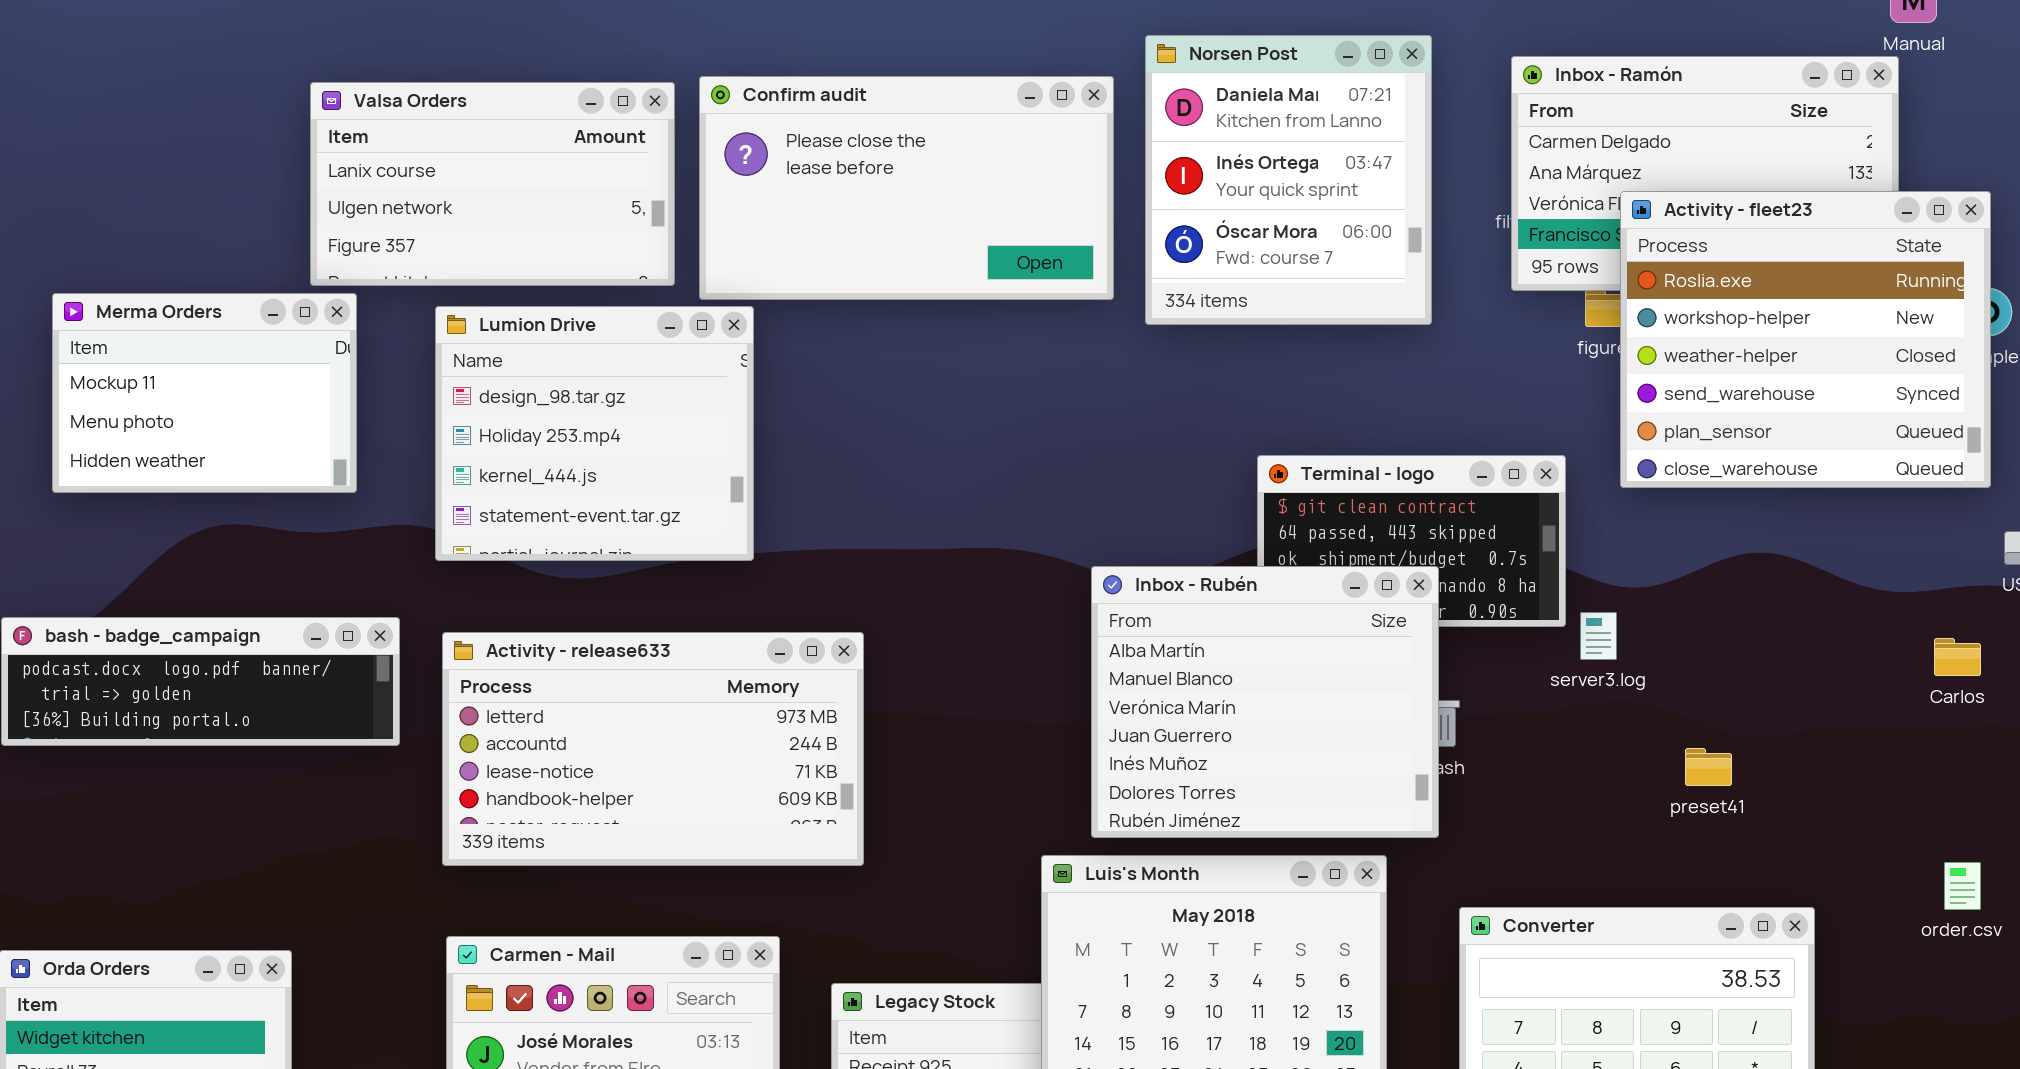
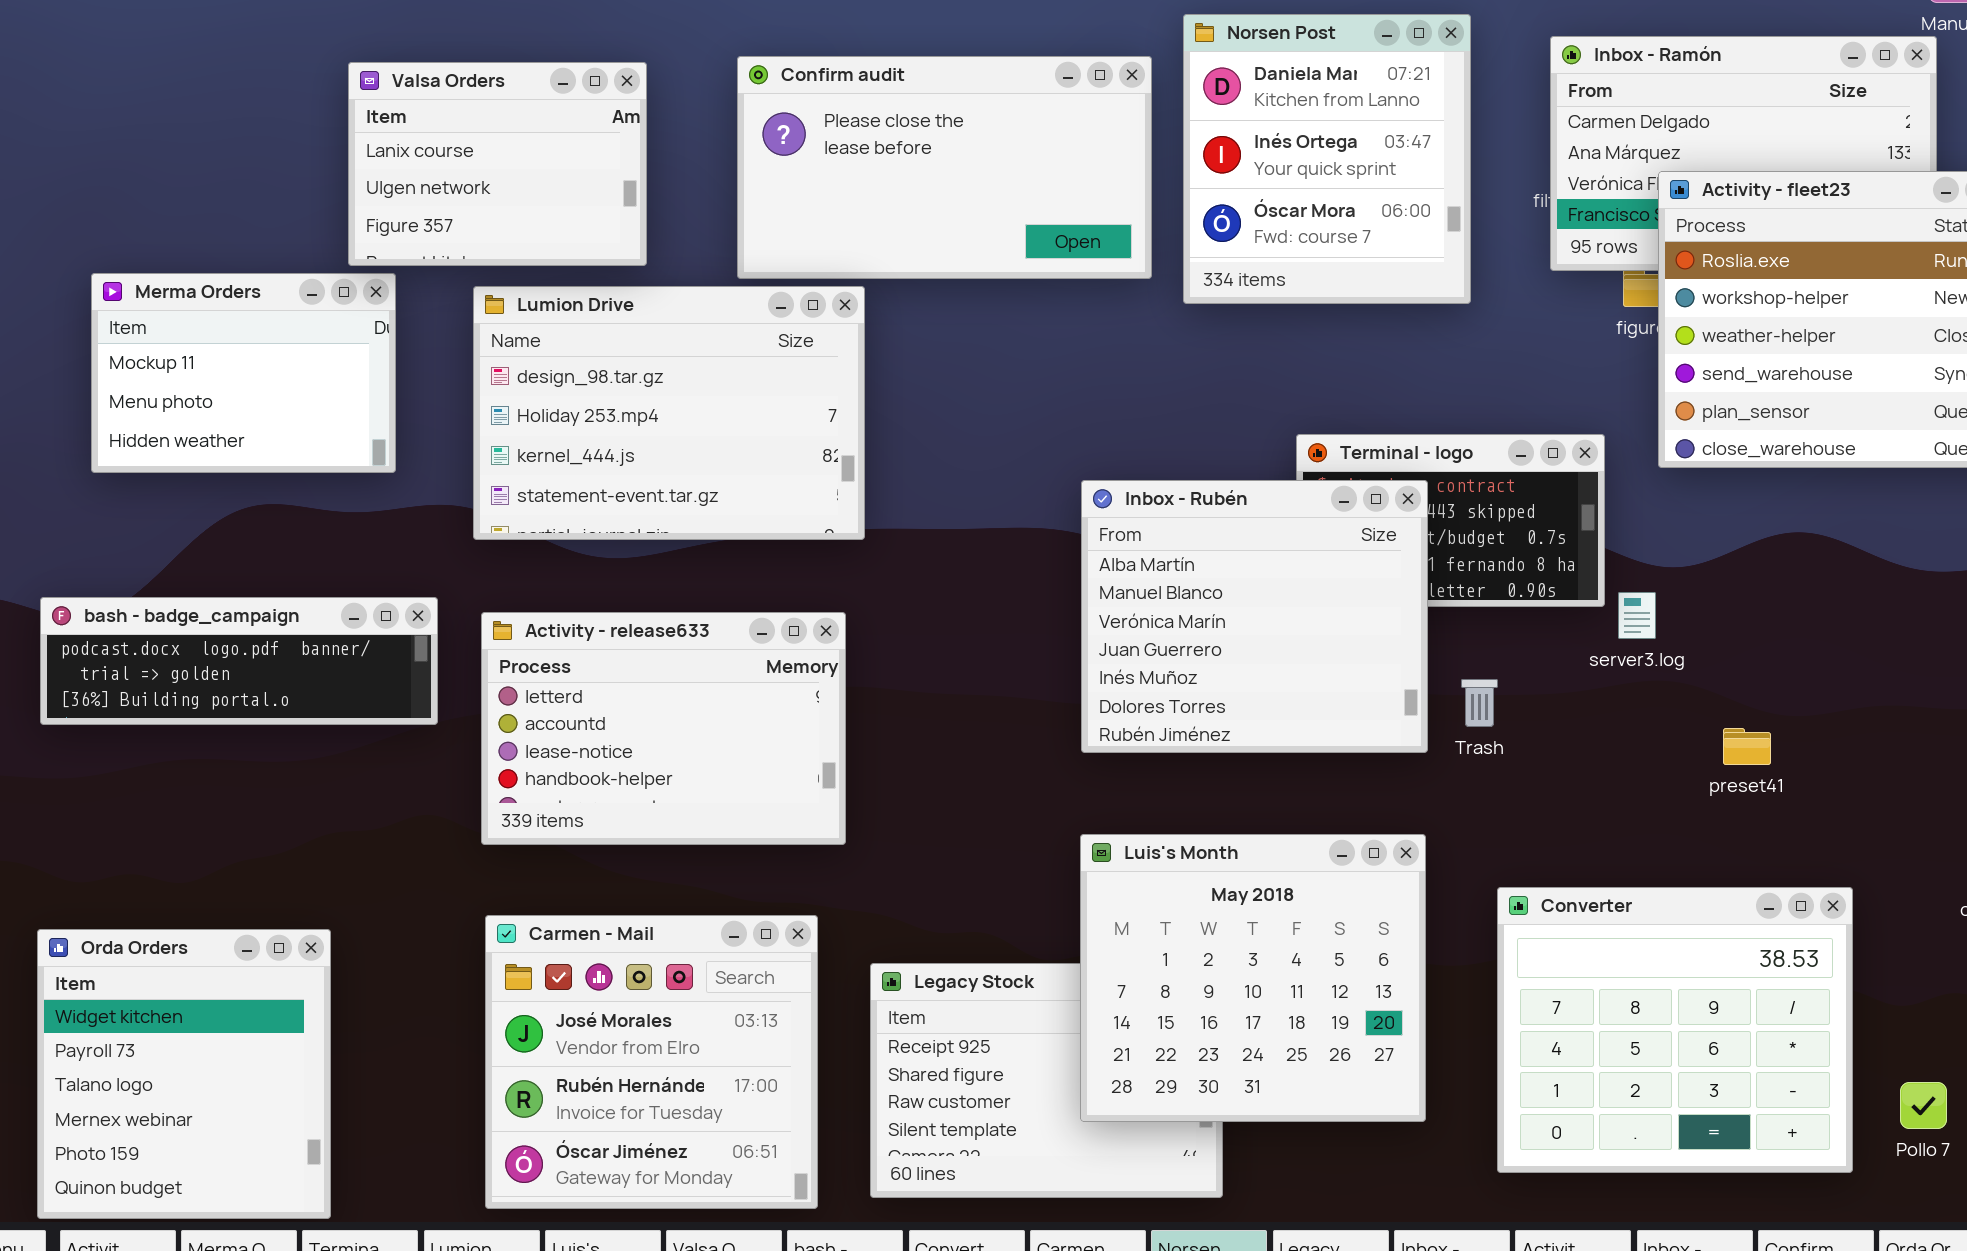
Valsa Orders: [310,82,675,286] -> [348,62,647,266], resized
Lumion Drive: [435,306,754,561] -> [473,286,865,540], resized
Inbox - Rubén: [1091,566,1439,838] -> [1081,480,1428,753], moved
Activity - release633: [442,632,864,866] -> [481,612,846,845], resized

